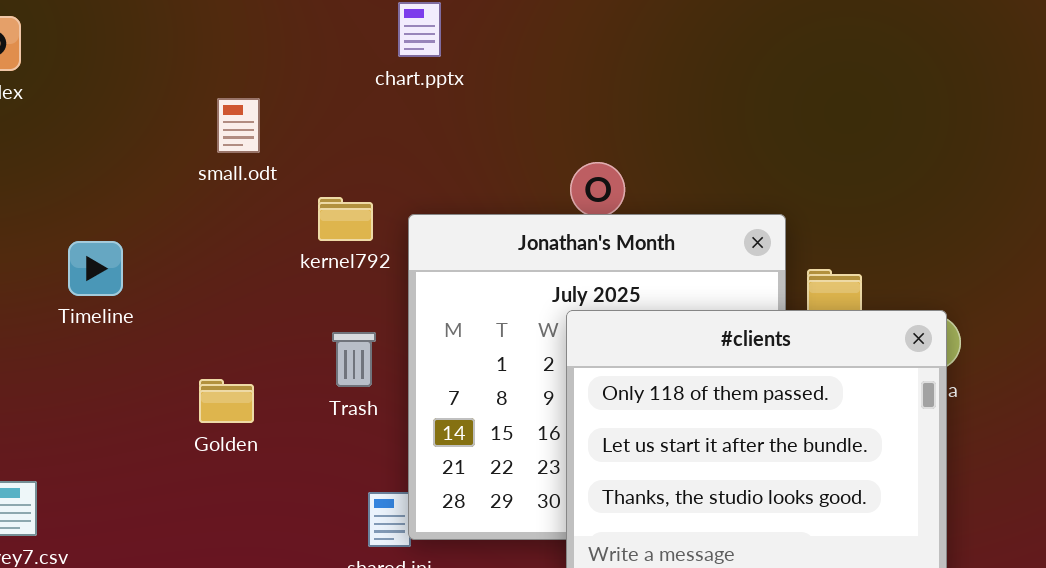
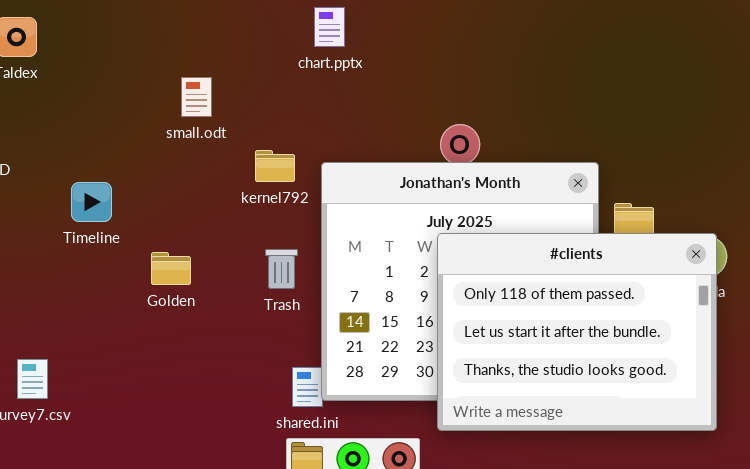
Golden: [199,379,254,423] -> [151,252,191,285], moved

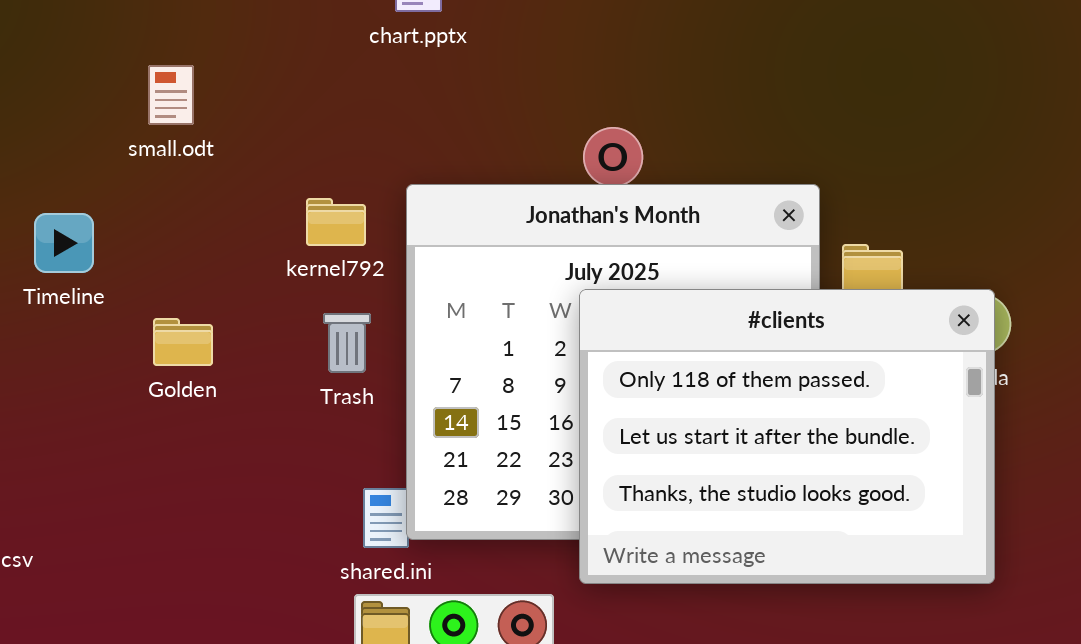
small.odt: [181,77,212,117] -> [148,65,194,125], moved
kernel792: [255,150,295,182] -> [306,198,366,246], moved

